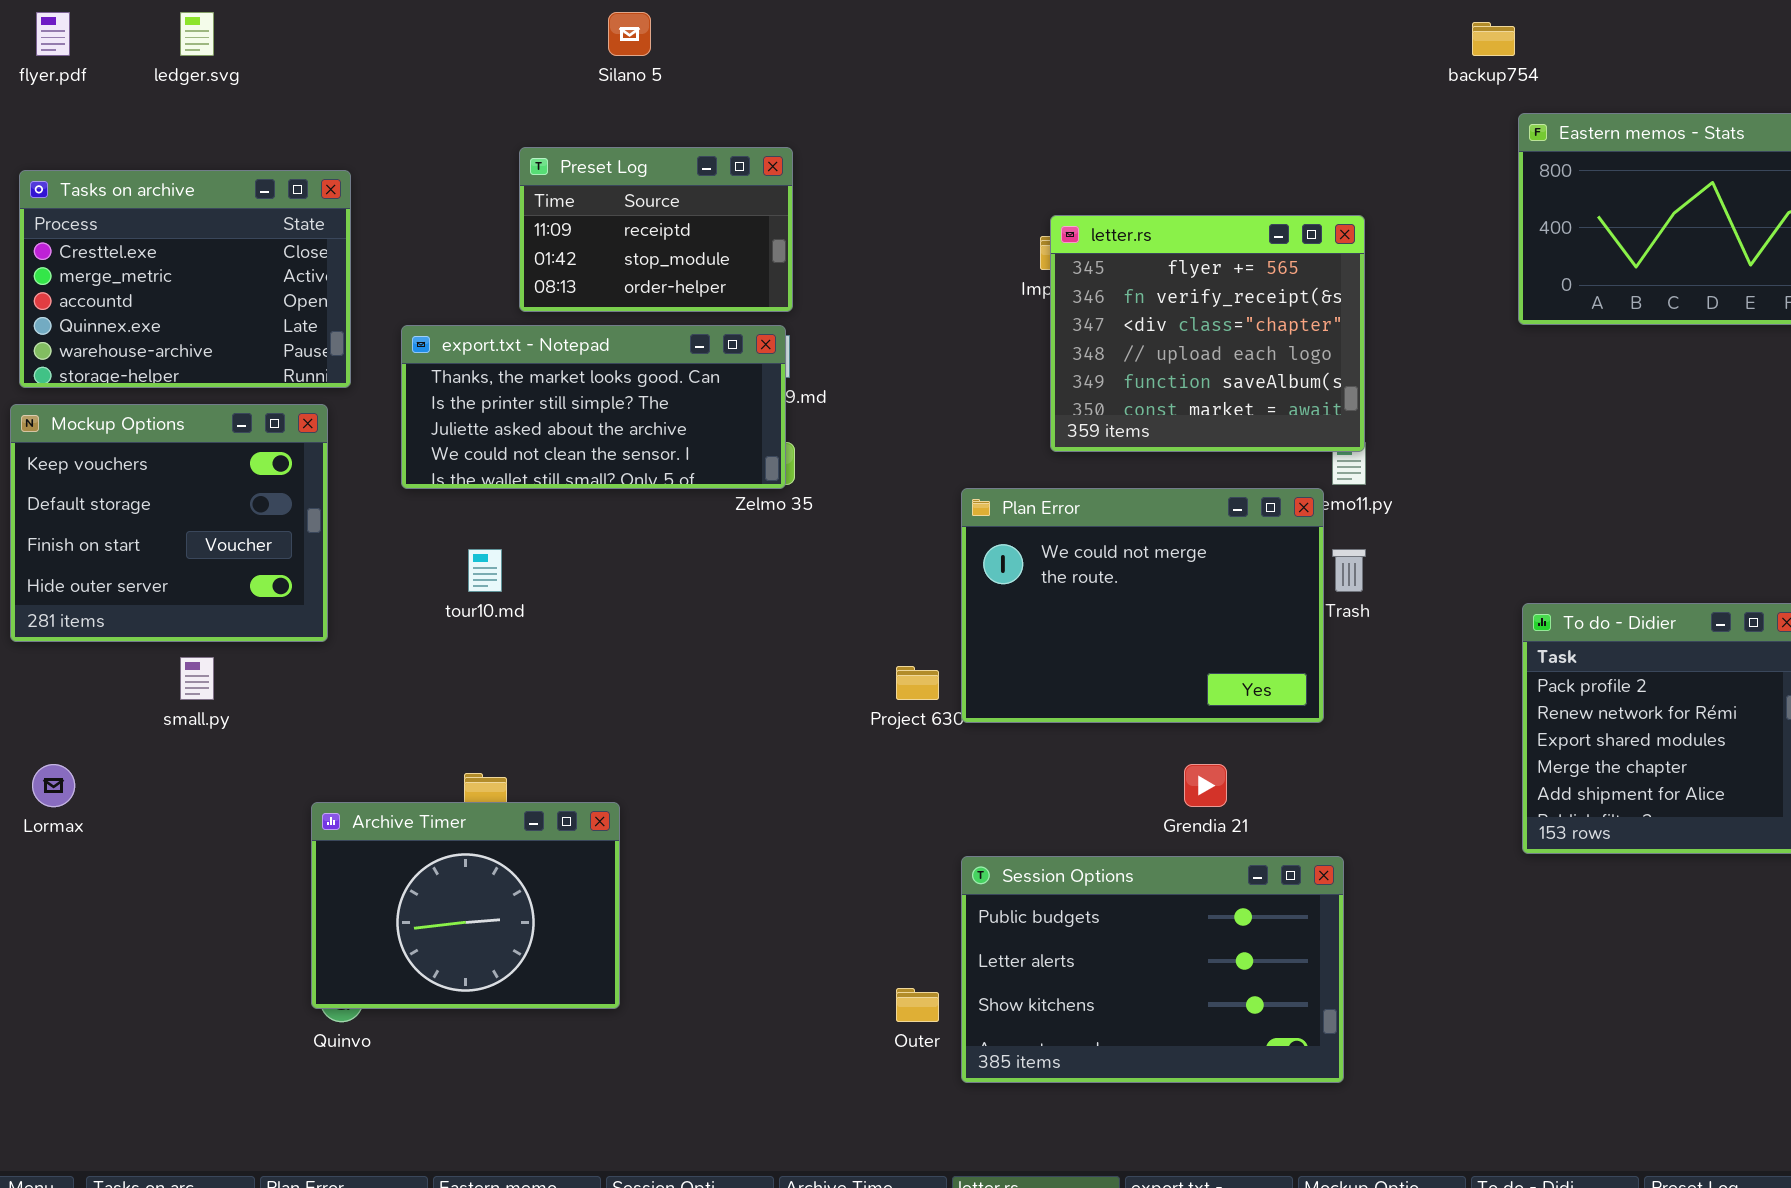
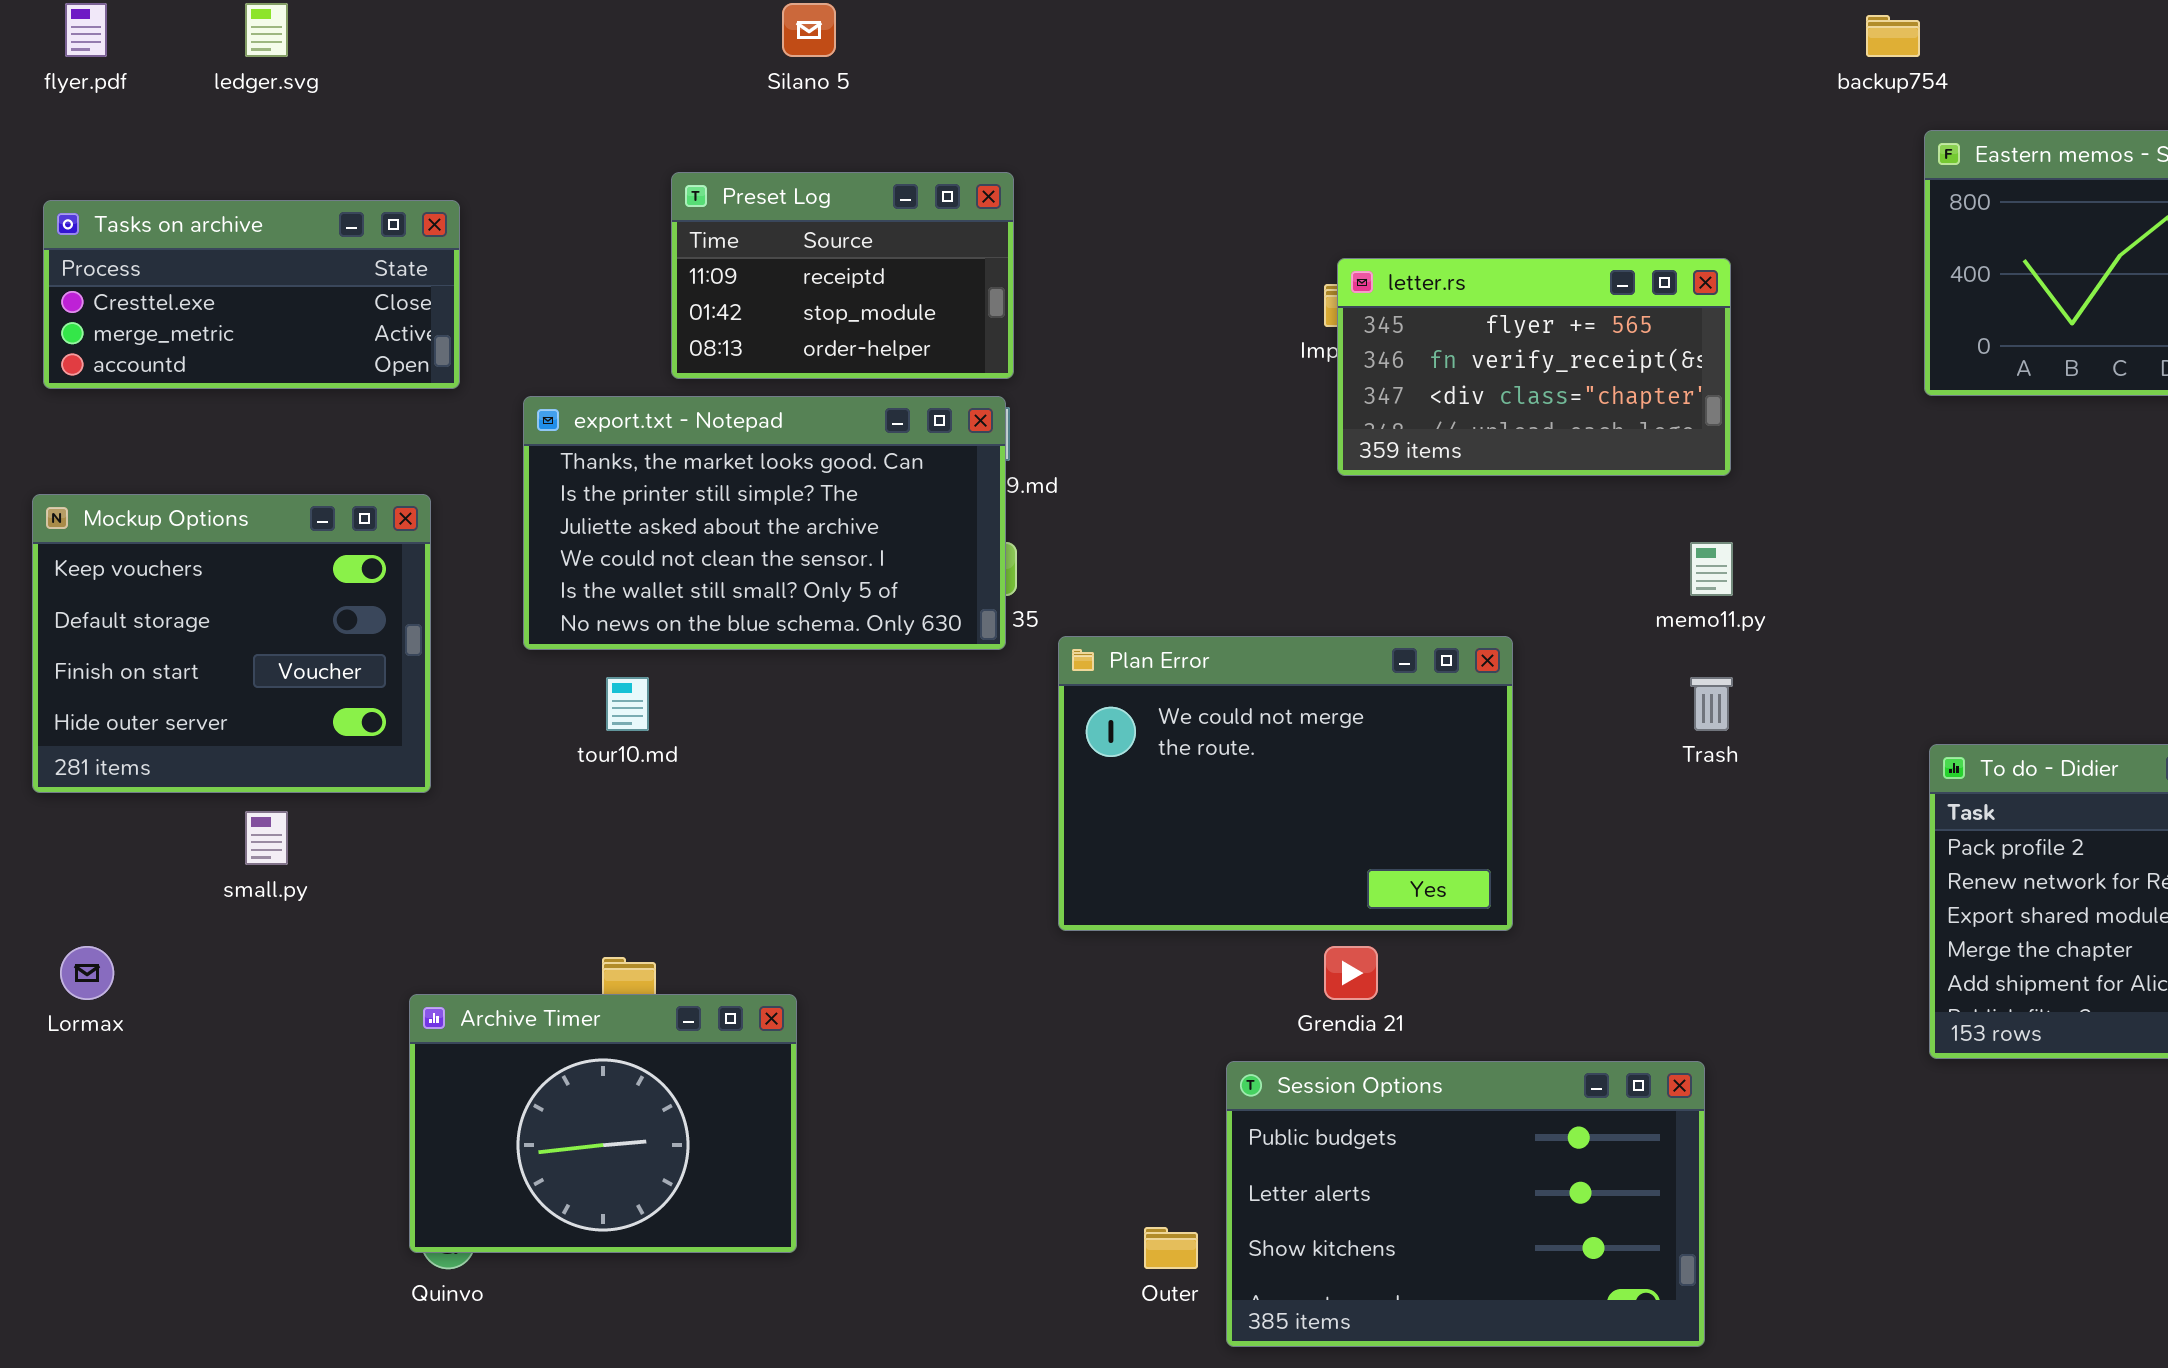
Tasks on archive: [19,170,351,388] -> [43,200,460,389], resized
letter.rs: [1050,215,1365,452] -> [1337,258,1731,476], resized
export.txt - Notepad: [401,325,786,489] -> [523,396,1006,650], resized
Plan Error: [961,488,1324,723] -> [1058,636,1513,931], moved
Grendia 21: [1184,764,1227,807] -> [1324,946,1378,1000], moved

